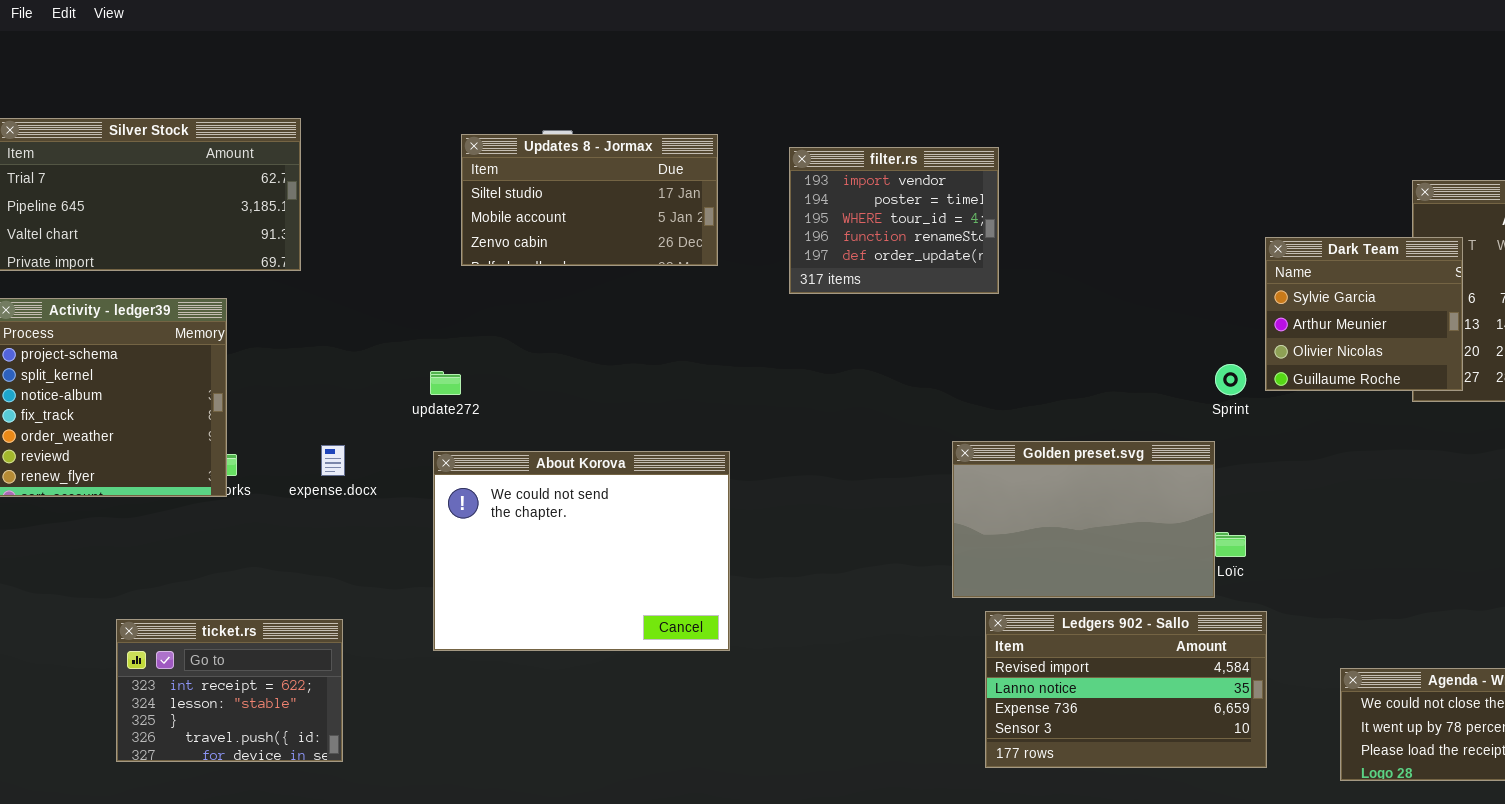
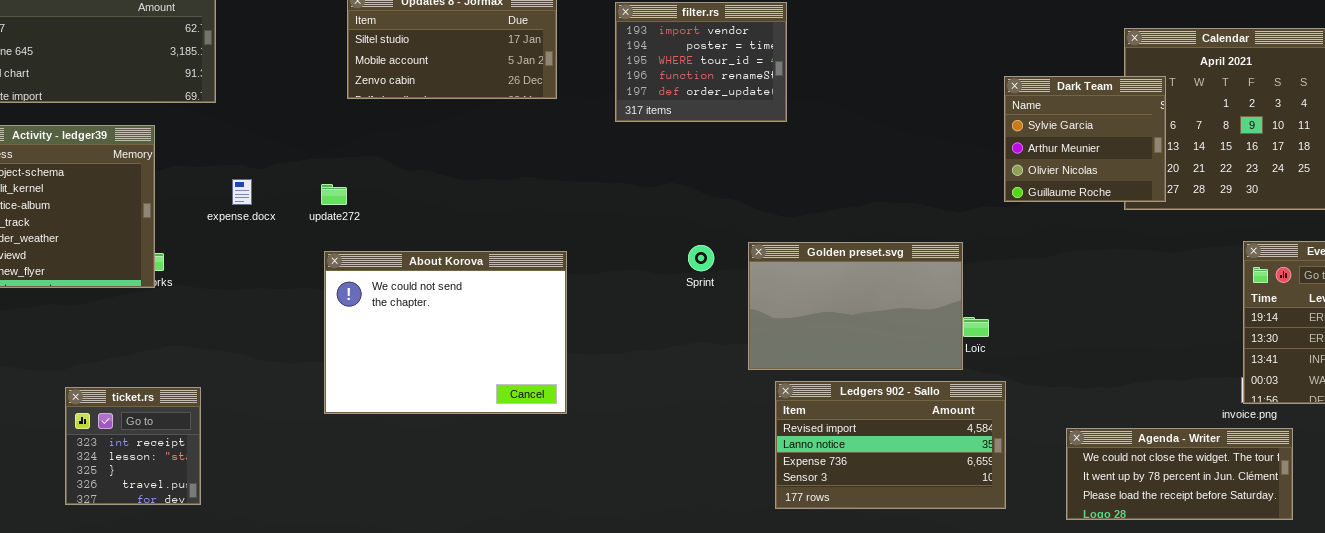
Sprint: [1215,364,1246,395] -> [688,245,714,271], moved
expense.docx: [321,445,345,476] -> [232,179,252,205], moved
ticket.rs: [116,619,343,762] -> [65,387,201,505], resized

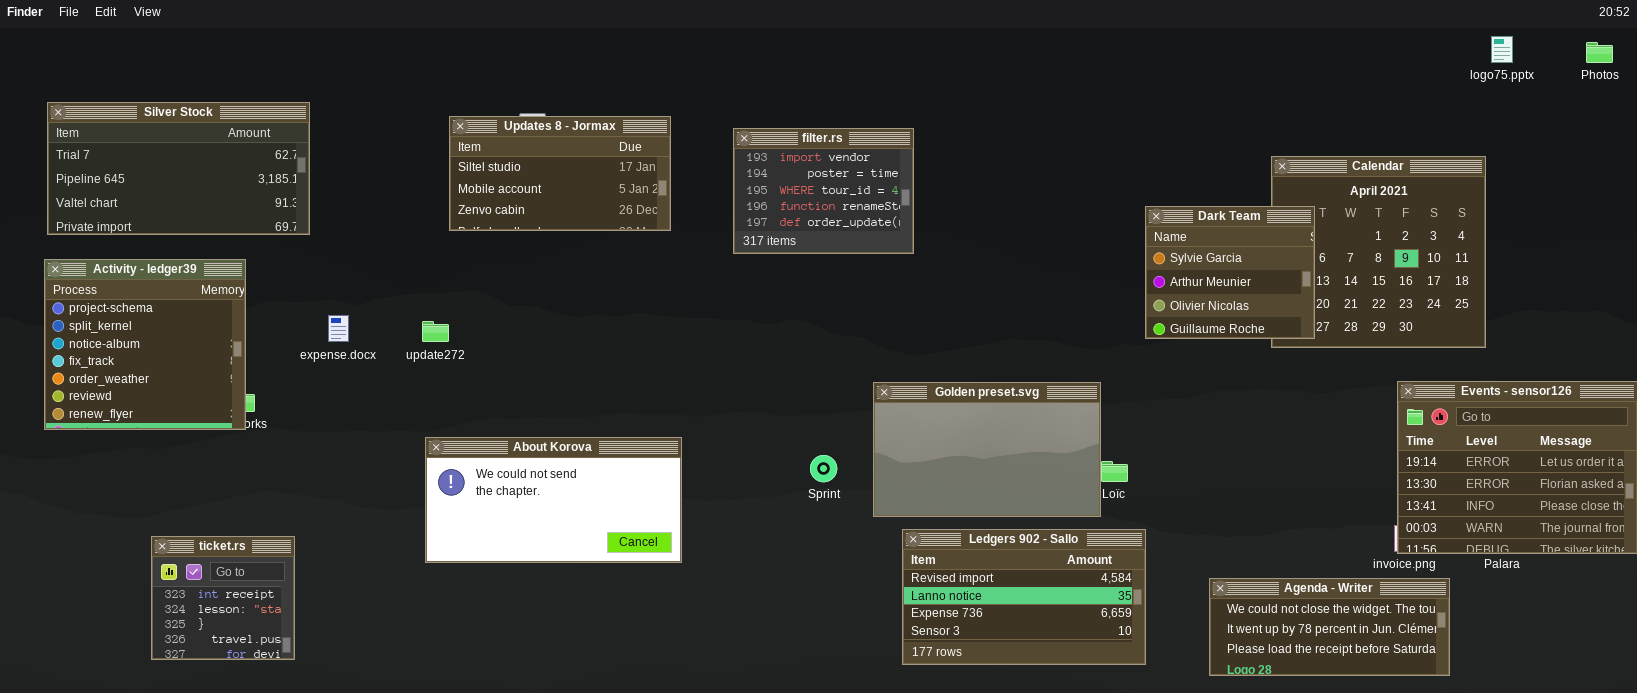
Sprint: [688,245,714,271] -> [810,455,837,482], moved
About Korova: [324,251,567,414] -> [425,437,682,563], resized

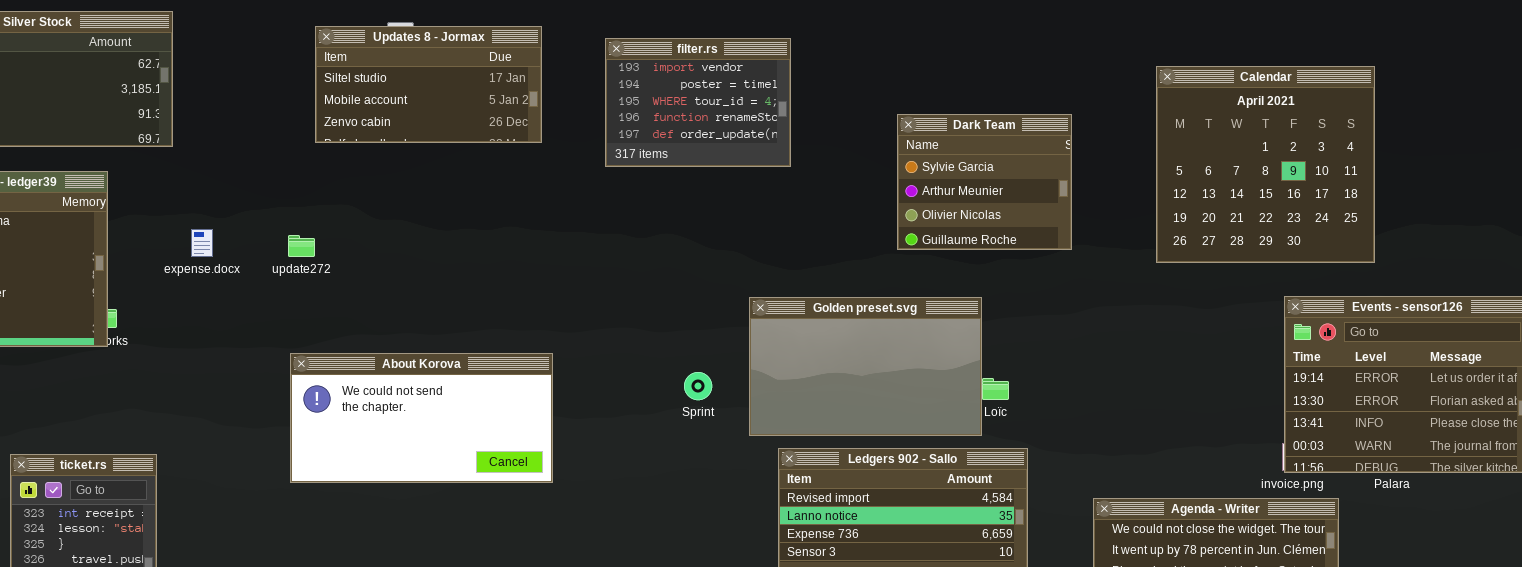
Dark Team: [1145,206,1315,339] -> [897,114,1072,250], moved

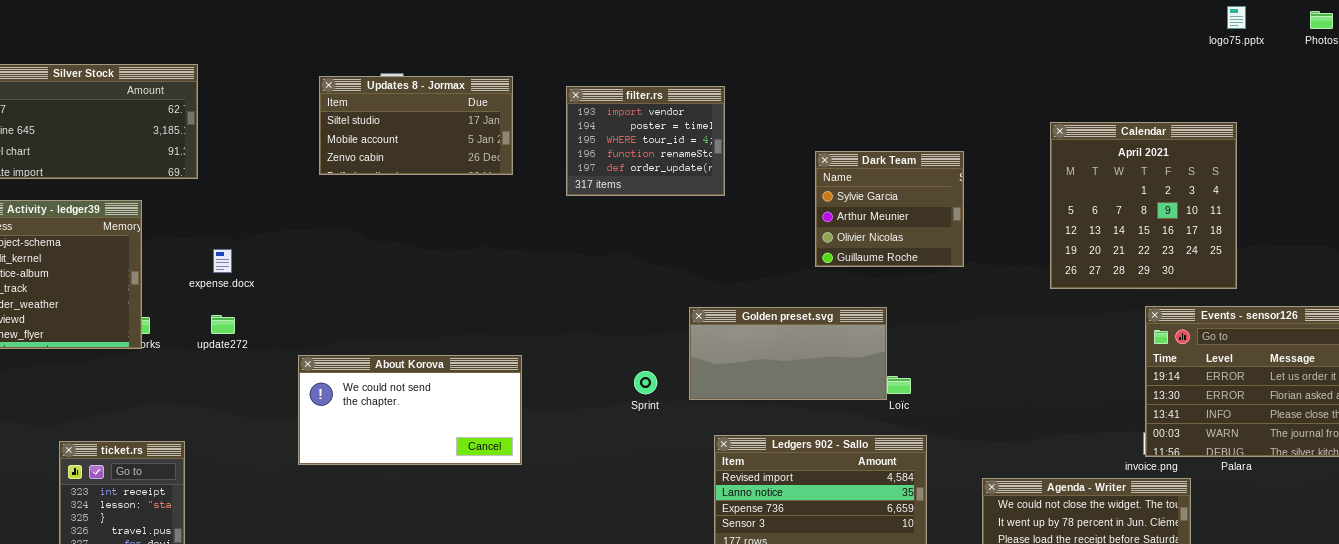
Calendar: [1156,66,1375,263] -> [1050,122,1237,289], moved
update272: [288,235,315,257] -> [211,315,235,334], moved
Golden preset.svg: [749,297,982,436] -> [689,307,887,400], resized

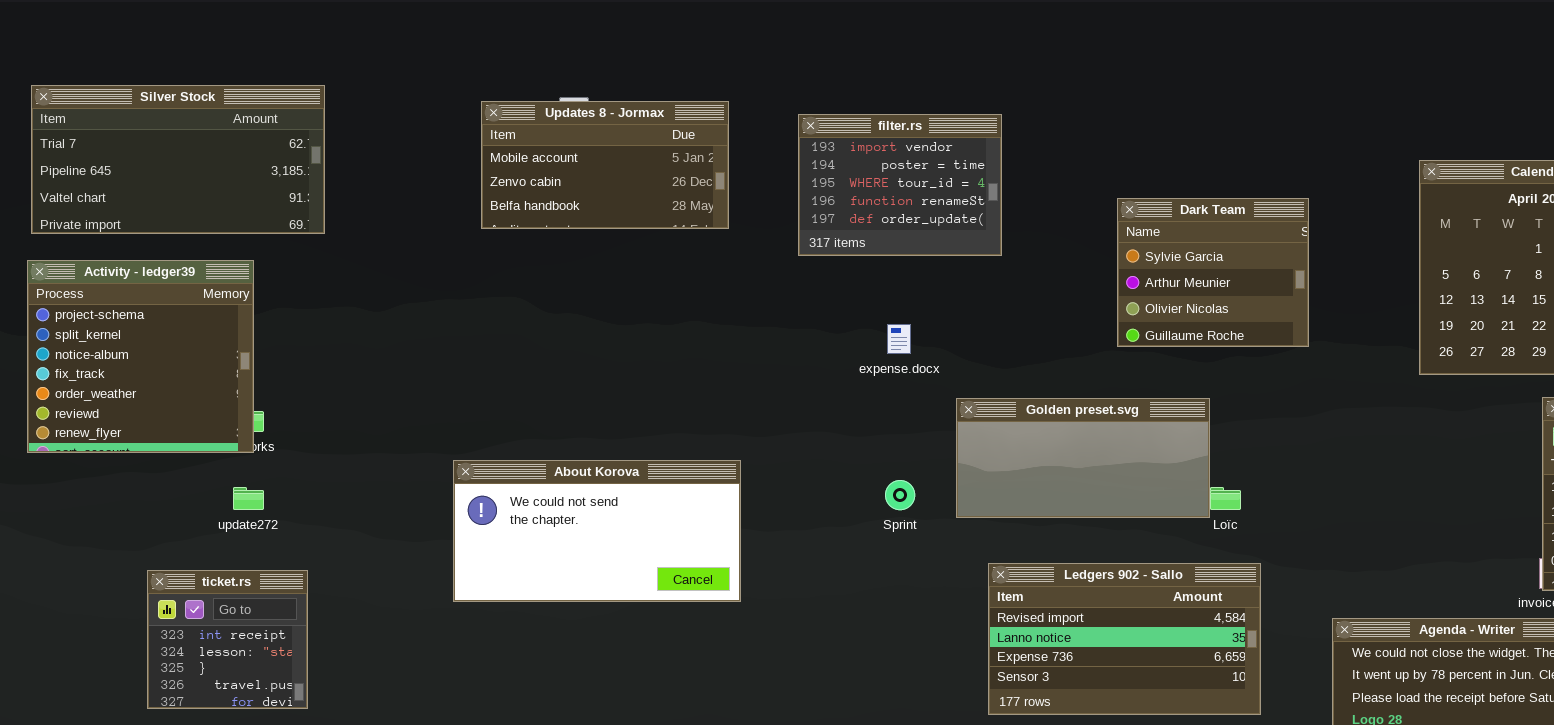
Updates 8 - Jormax: [319,76,513,175] -> [481,101,729,229], scrolled down 1 row
expense.docx: [213,249,232,273] -> [887,324,911,354], moved
update272: [211,315,235,334] -> [233,487,264,510], moved

